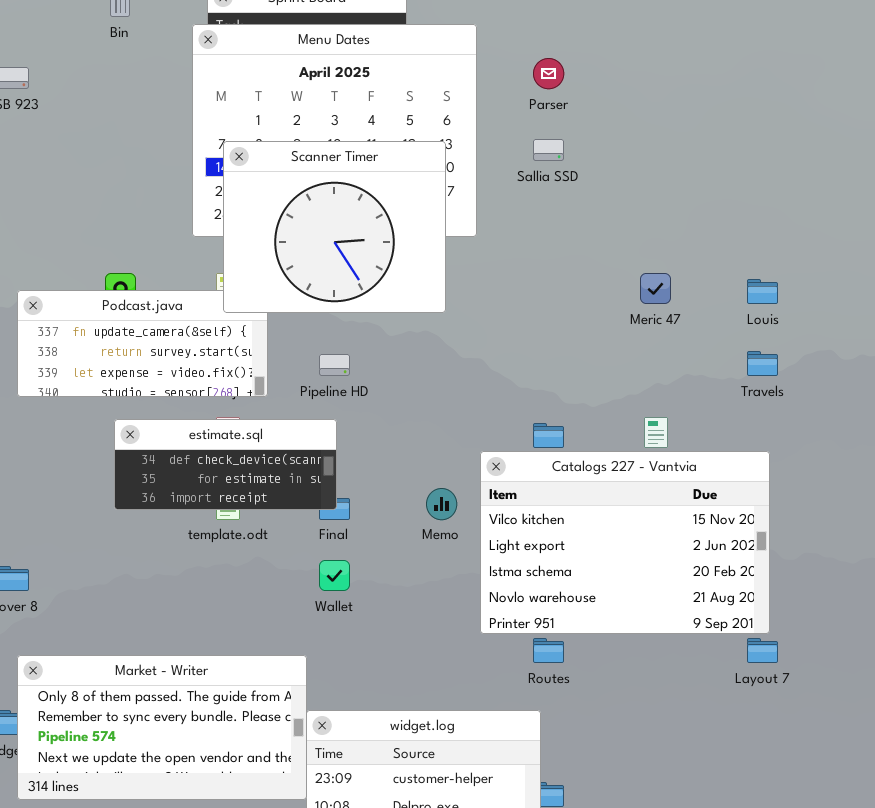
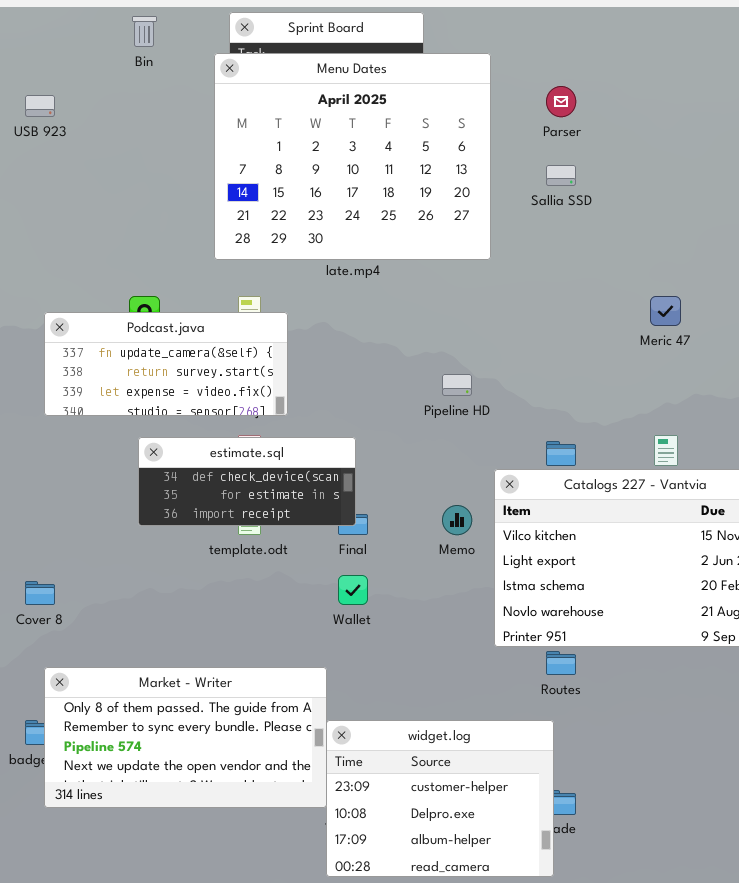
Scanner Timer: [223,141,446,313] -> none, closed
Pipeline HD: [319,354,350,376] -> [442,374,472,396], moved

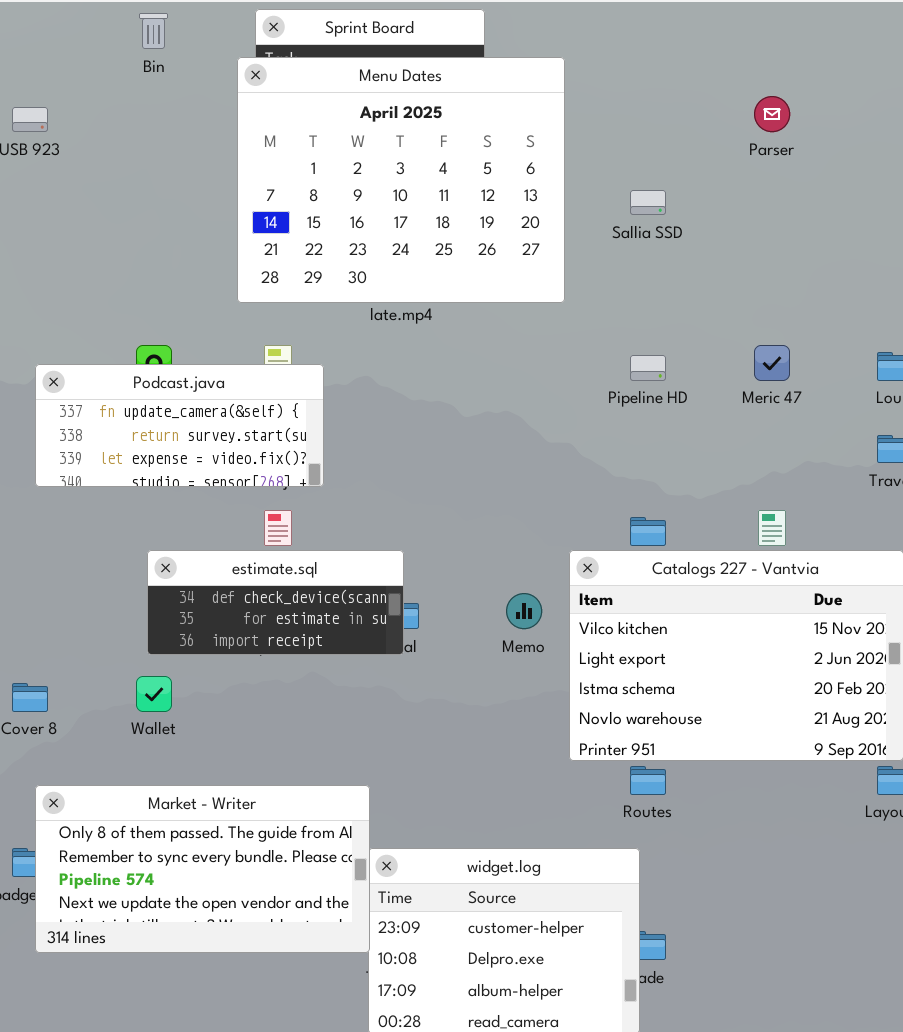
Parser: [546,86,576,117] -> [754,96,790,132], moved
Pipeline HD: [442,374,472,396] -> [630,355,666,381], moved
estimate.sql: [138,437,356,526] -> [147,550,404,655], moved
Wallet: [338,575,368,605] -> [136,676,172,712], moved

